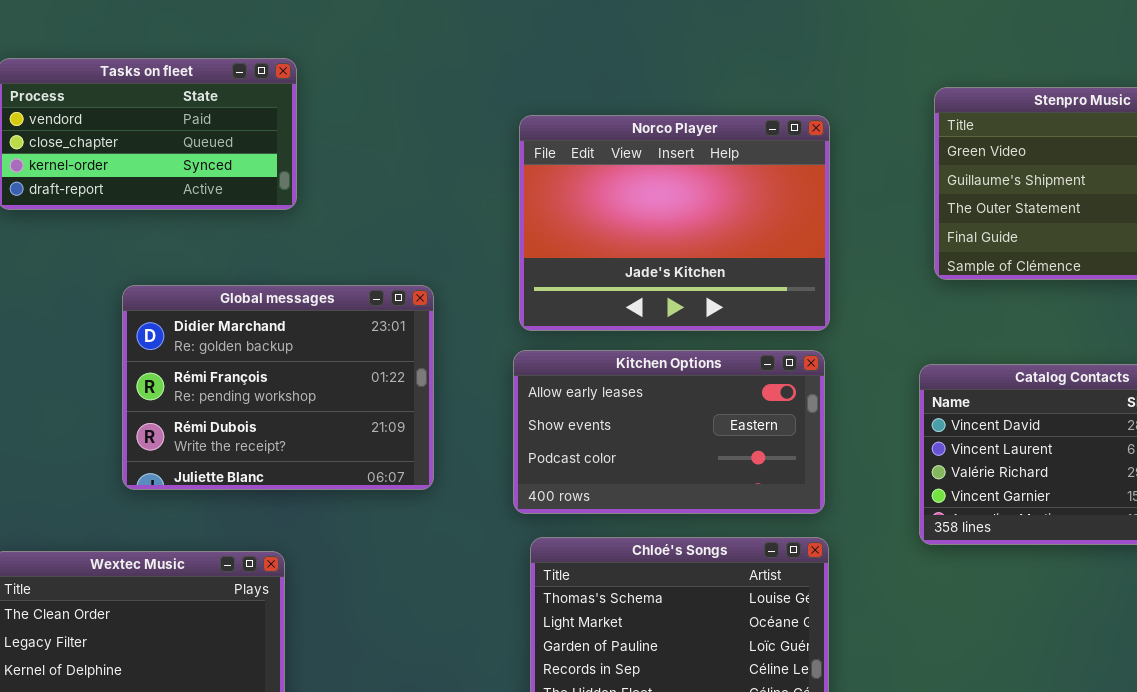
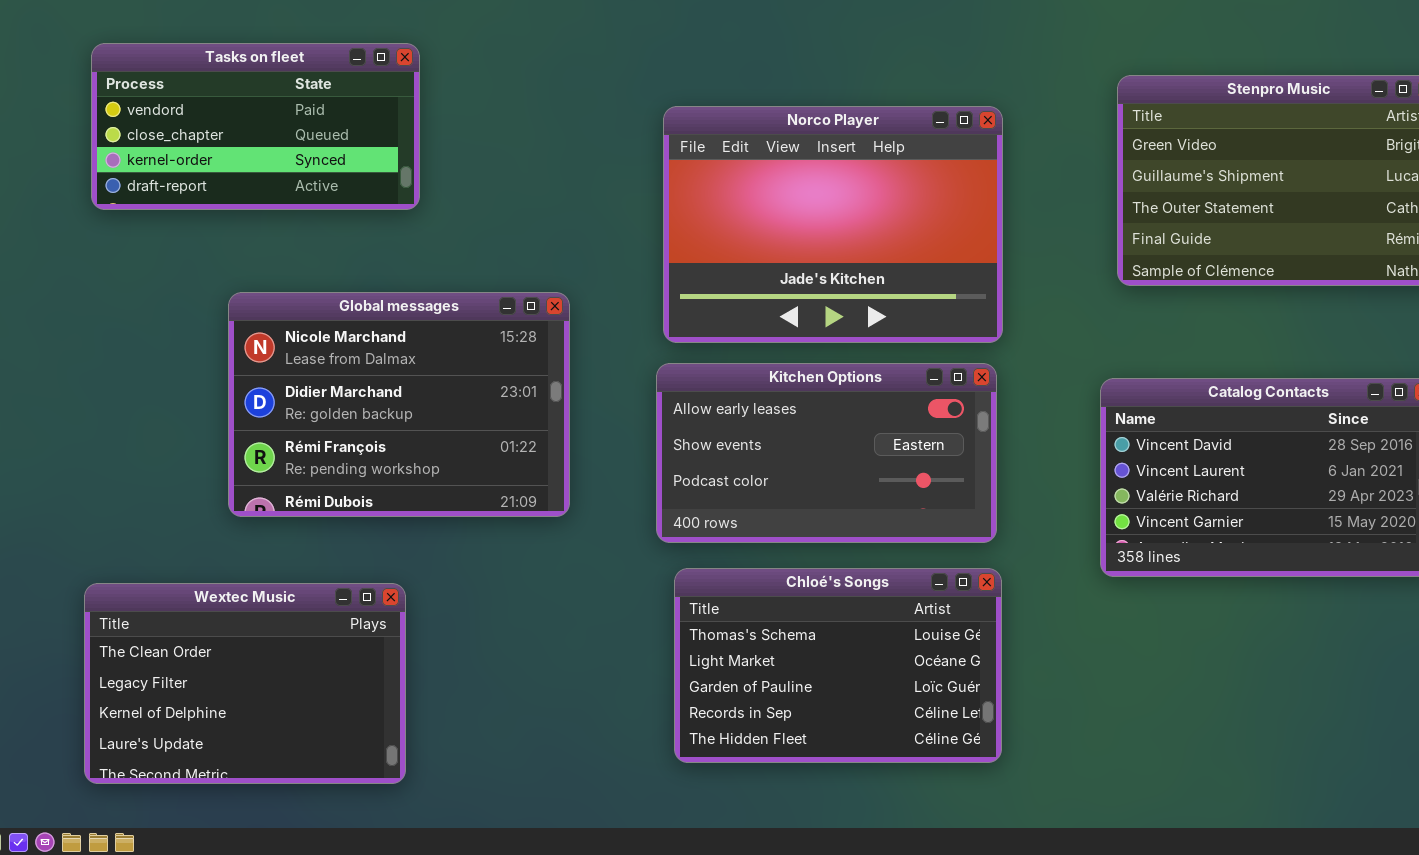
Global messages: [122,285,434,490] -> [228,292,570,517], scrolled up 1 row

